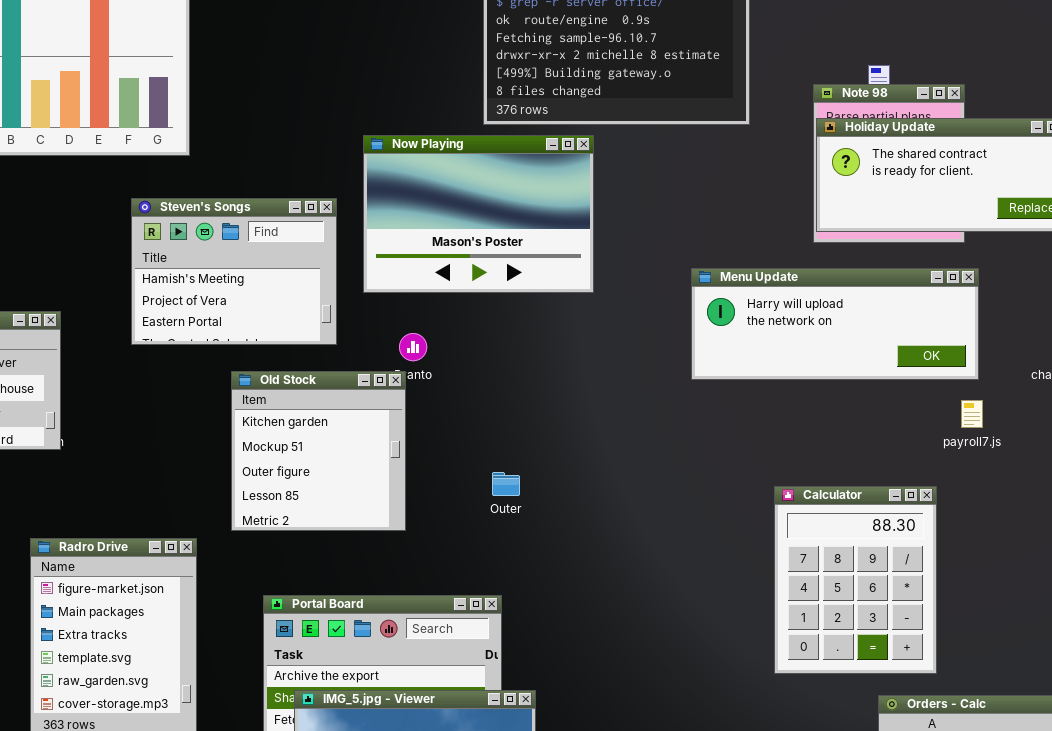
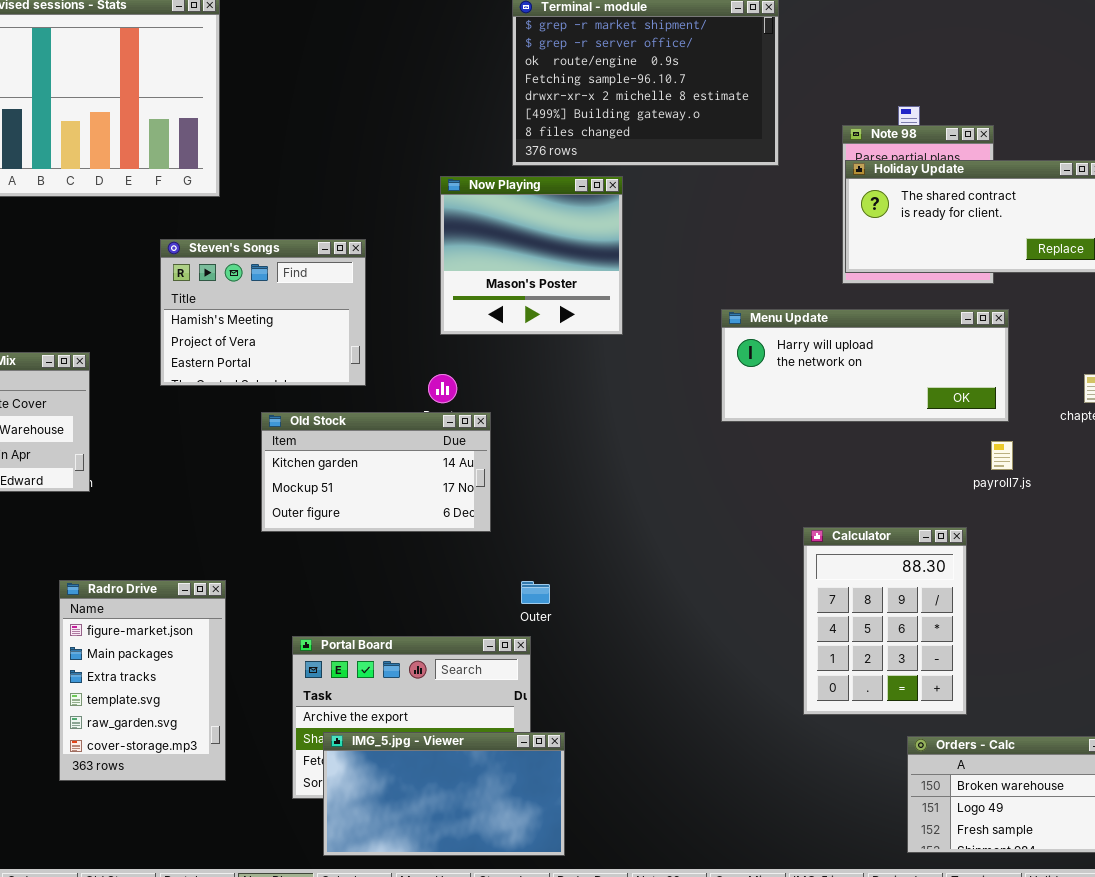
Now Playing: [363,135,594,293] -> [440,176,623,335], resized
Old Stock: [231,371,406,531] -> [261,412,491,532], resized
Outer: [492,472,520,496] -> [521,581,550,604], moved

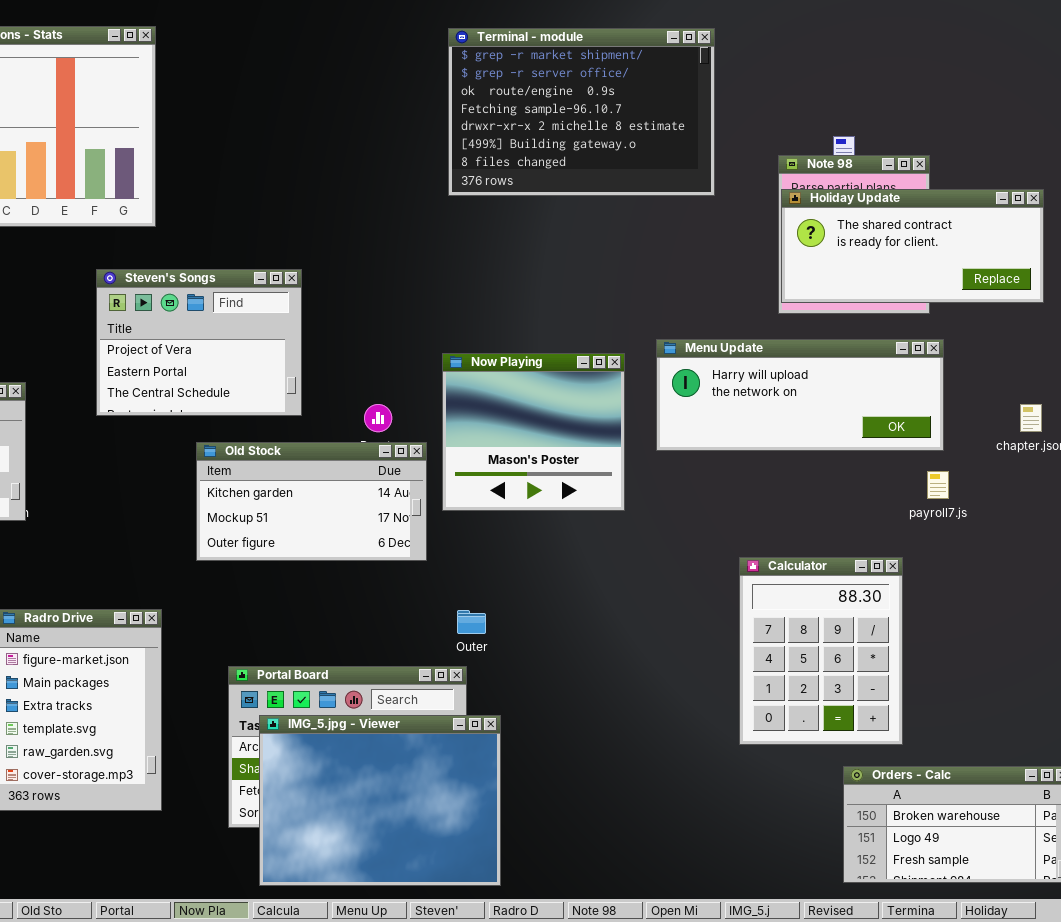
Now Playing: [440,176,623,335] -> [442,353,625,511], moved
Steven's Songs: [160,239,366,386] -> [96,269,302,416], scrolled down 1 row
IMG_5.jpg - Viewer: [323,732,565,856] -> [259,715,501,886], resized

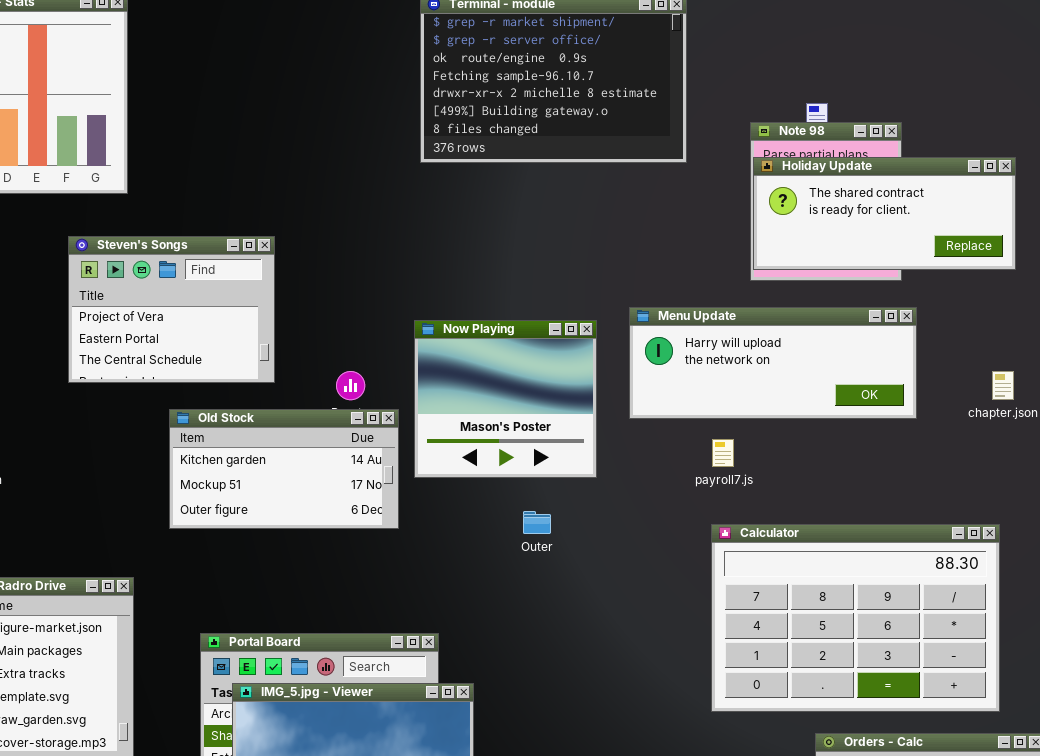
payroll7.js: [927,471,949,499] -> [712,439,734,467], moved
Calculator: [739,557,903,745] -> [711,524,1000,712], resized
Outer: [457,610,486,634] -> [523,511,551,534], moved

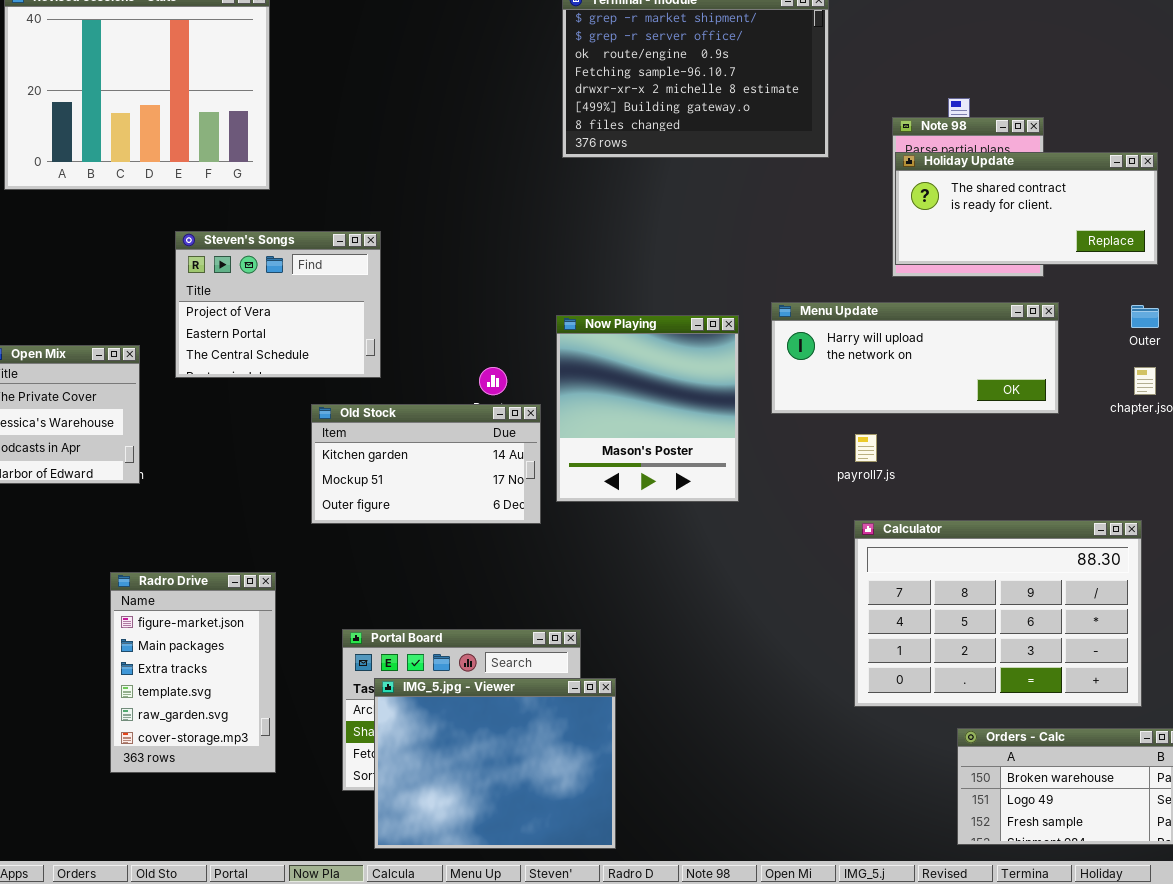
Steven's Songs: [68,236,275,383] -> [175,231,381,378], moved
Now Playing: [414,320,597,478] -> [556,315,739,502], resized
Outer: [523,511,551,534] -> [1131,305,1159,328], moved

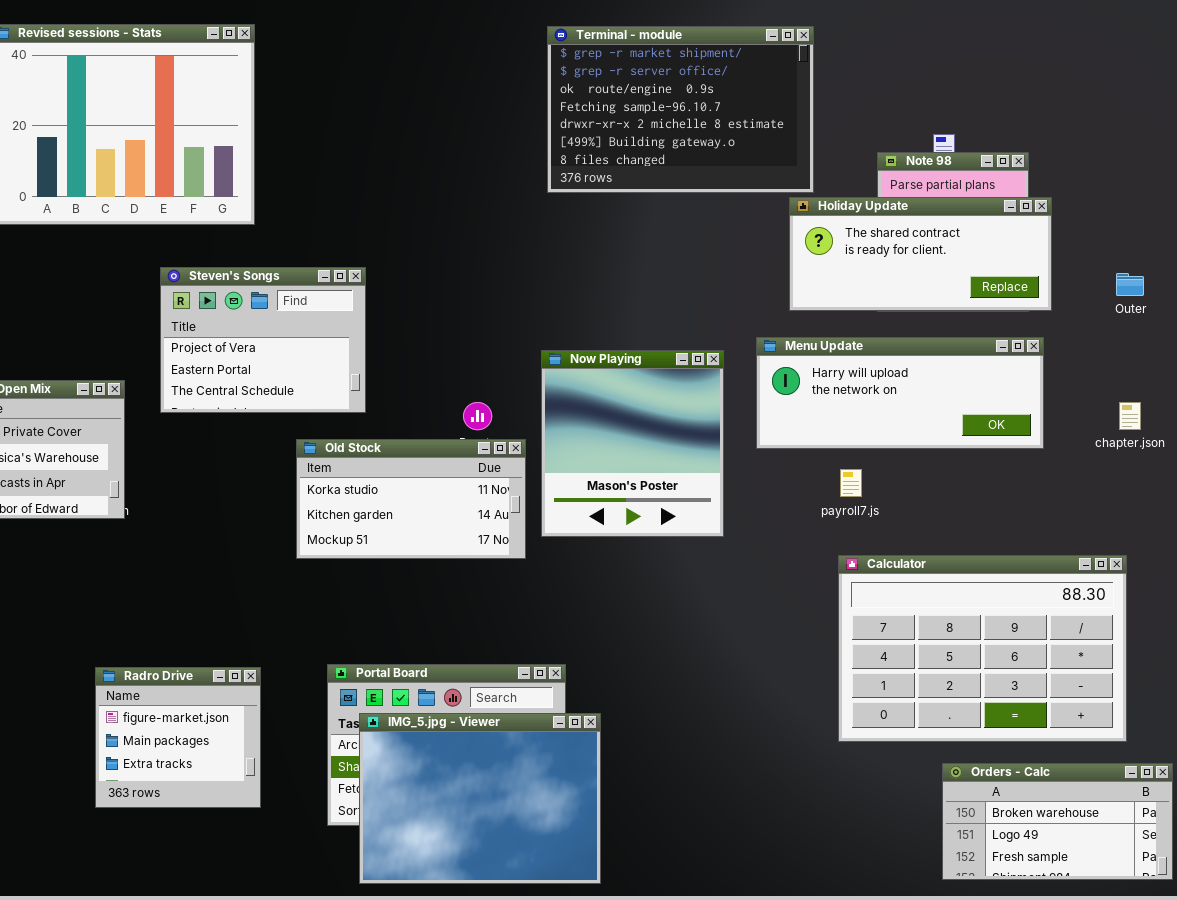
Holiday Update: [895,152,1158,265] -> [789,197,1052,311], moved
Outer: [1131,305,1159,328] -> [1116,273,1144,296], moved
Old Stock: [311,404,541,524] -> [296,439,526,559], scrolled up 1 row
Radro Drive: [110,572,276,773] -> [95,667,261,808], resized

